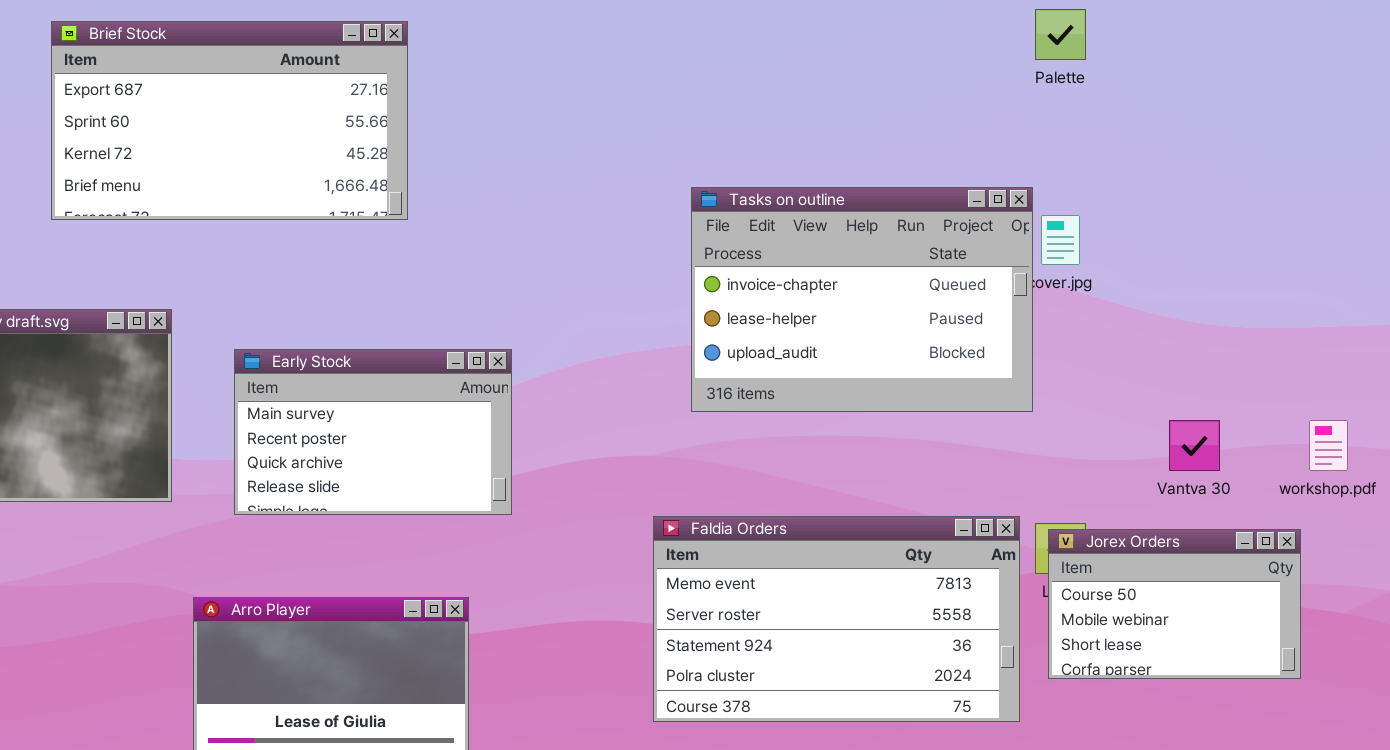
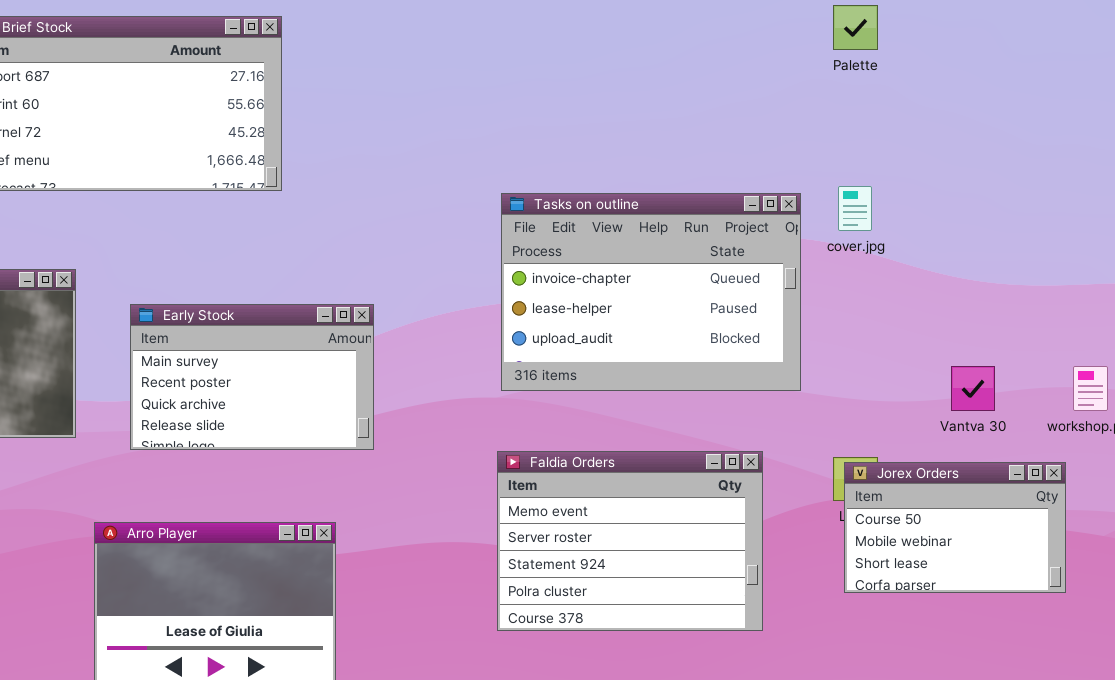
Tasks on outline: [691,187,1033,412] -> [501,193,801,391], moved
Faldia Orders: [653,516,1020,722] -> [497,451,763,631], resized

